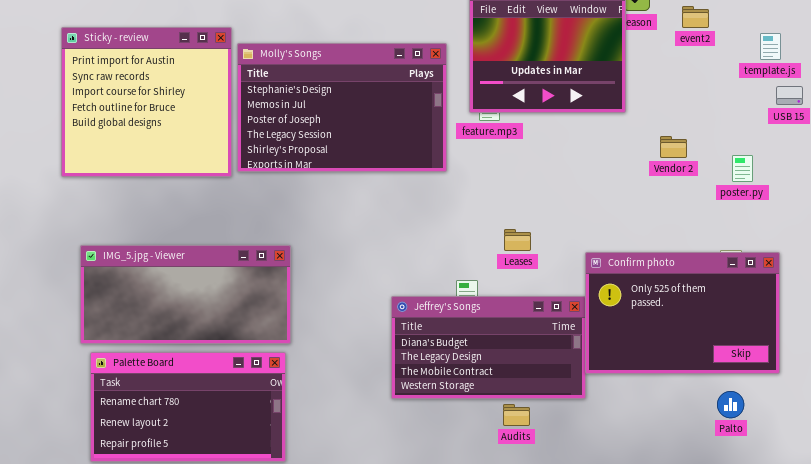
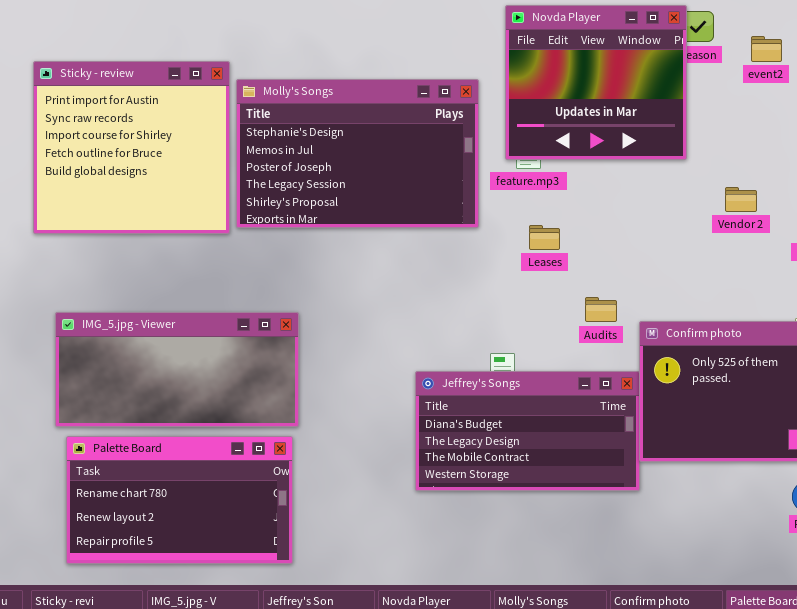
Leases: [504,229,531,251] -> [529,225,560,250], moved
Audits: [503,404,530,426] -> [585,297,617,322], moved

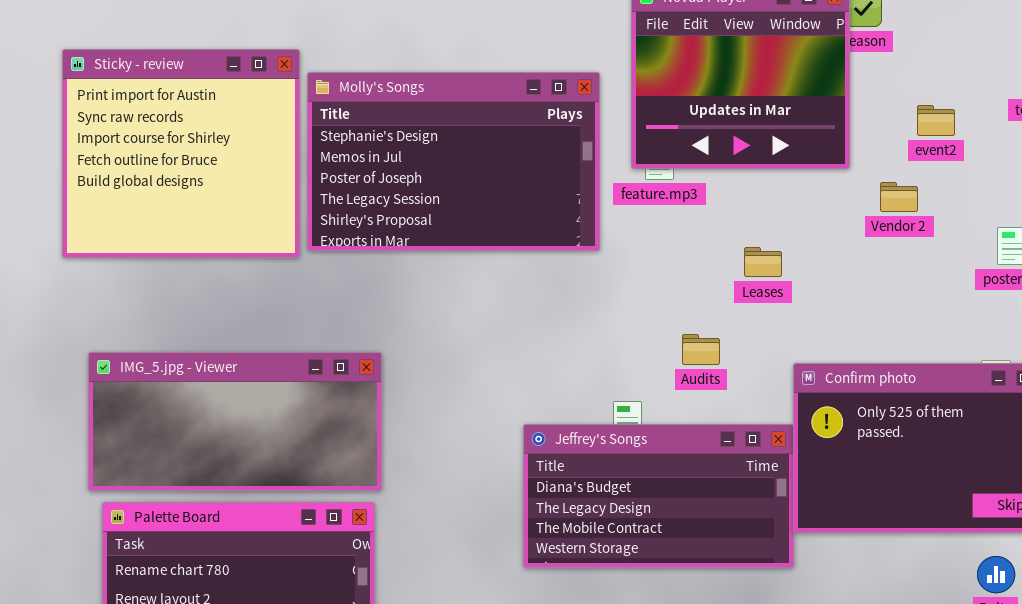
event2: [751,36,782,62] -> [917,105,955,136], moved
Vendor 2: [725,187,757,212] -> [880,182,918,212], moved
Leases: [529,225,560,250] -> [744,247,782,277], moved
Audits: [585,297,617,322] -> [682,334,720,365], moved

